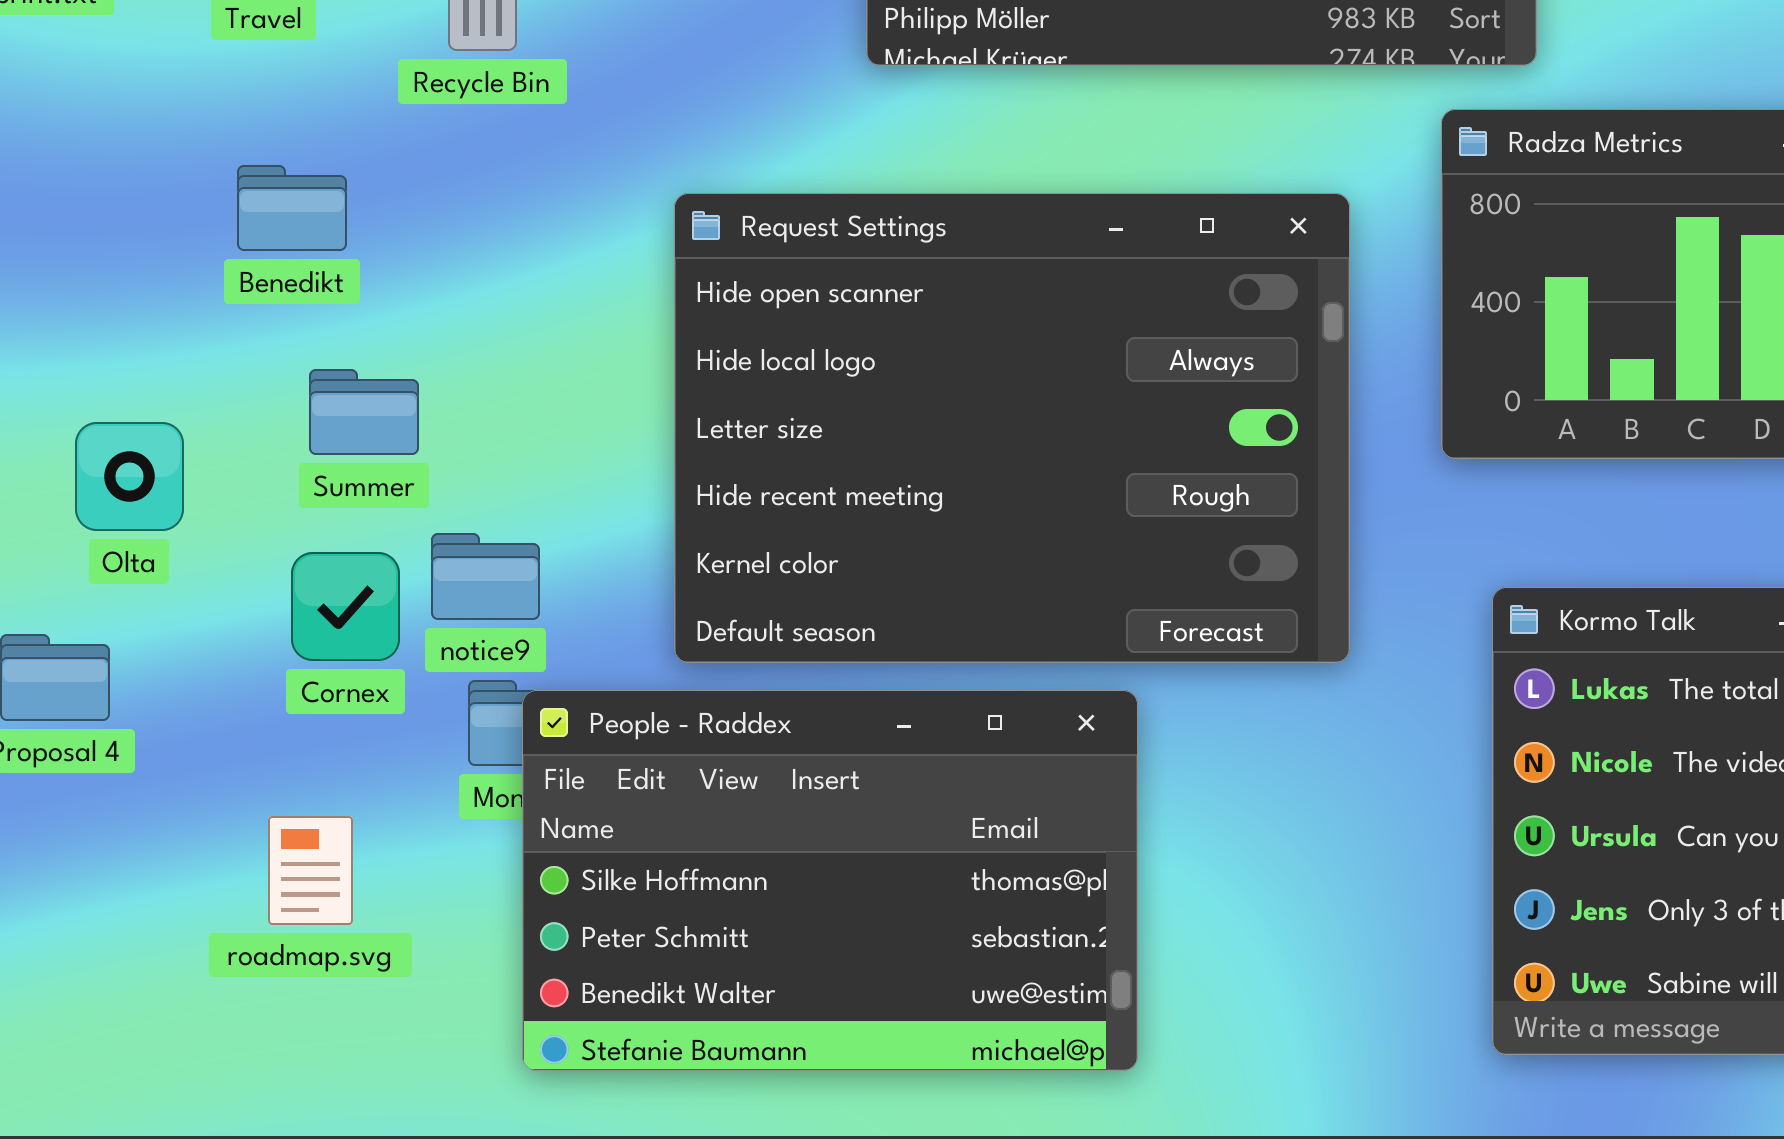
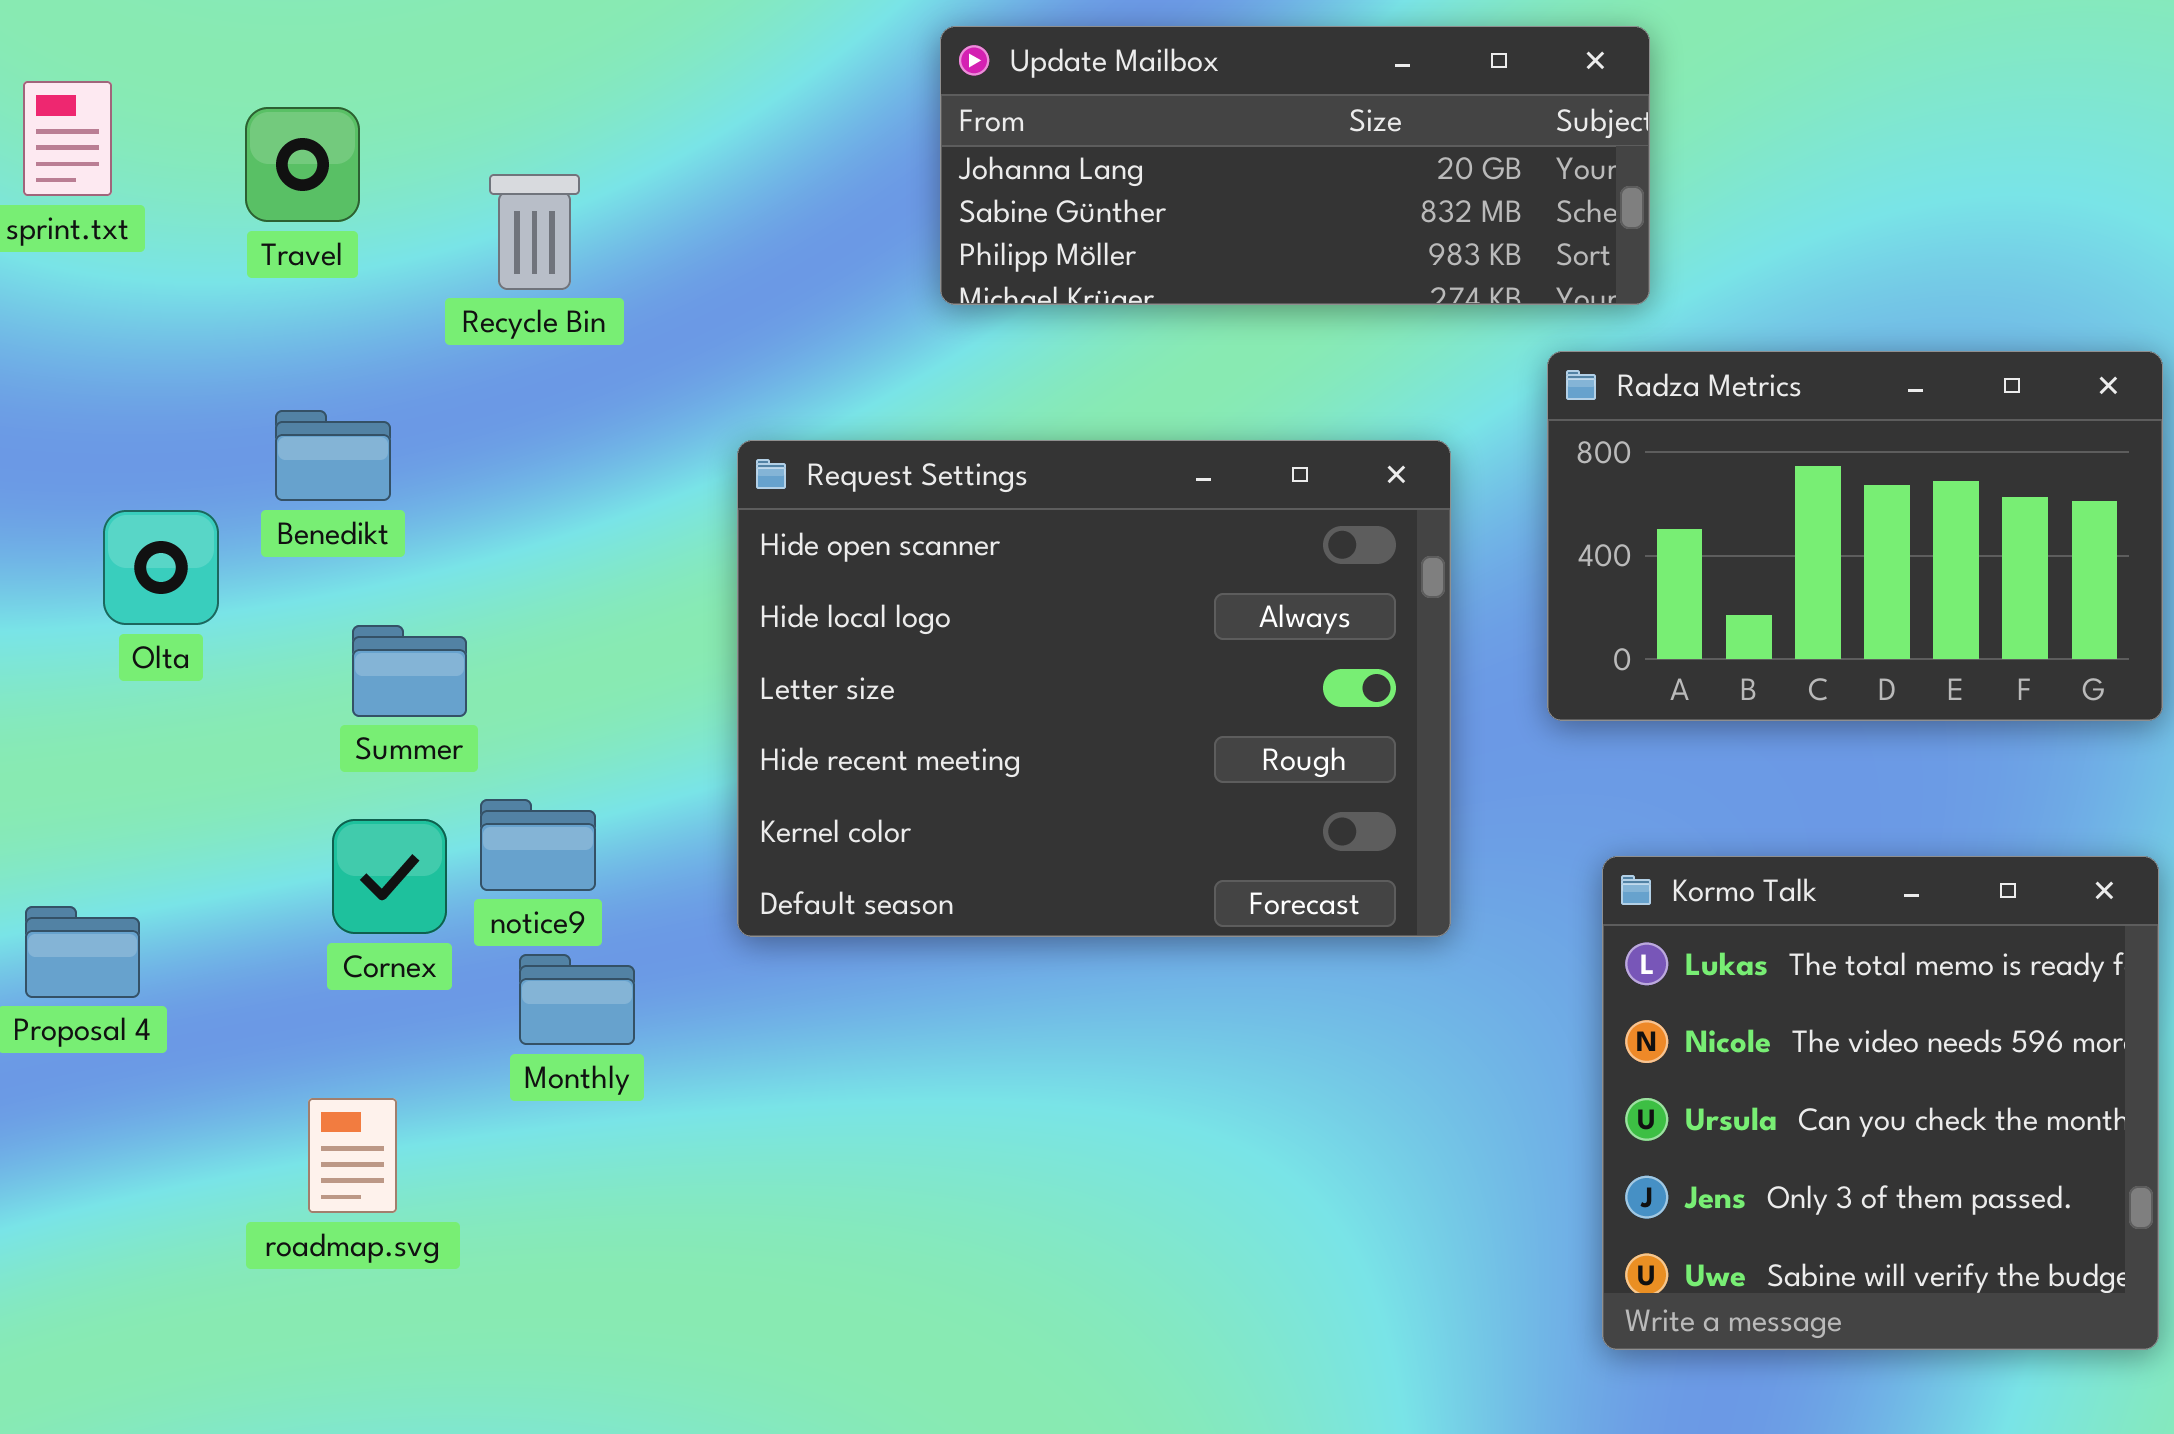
Olta: [75,422,184,531] -> [103,510,219,625], moved
People - Raddex: [522,690,1138,1071] -> none, closed

